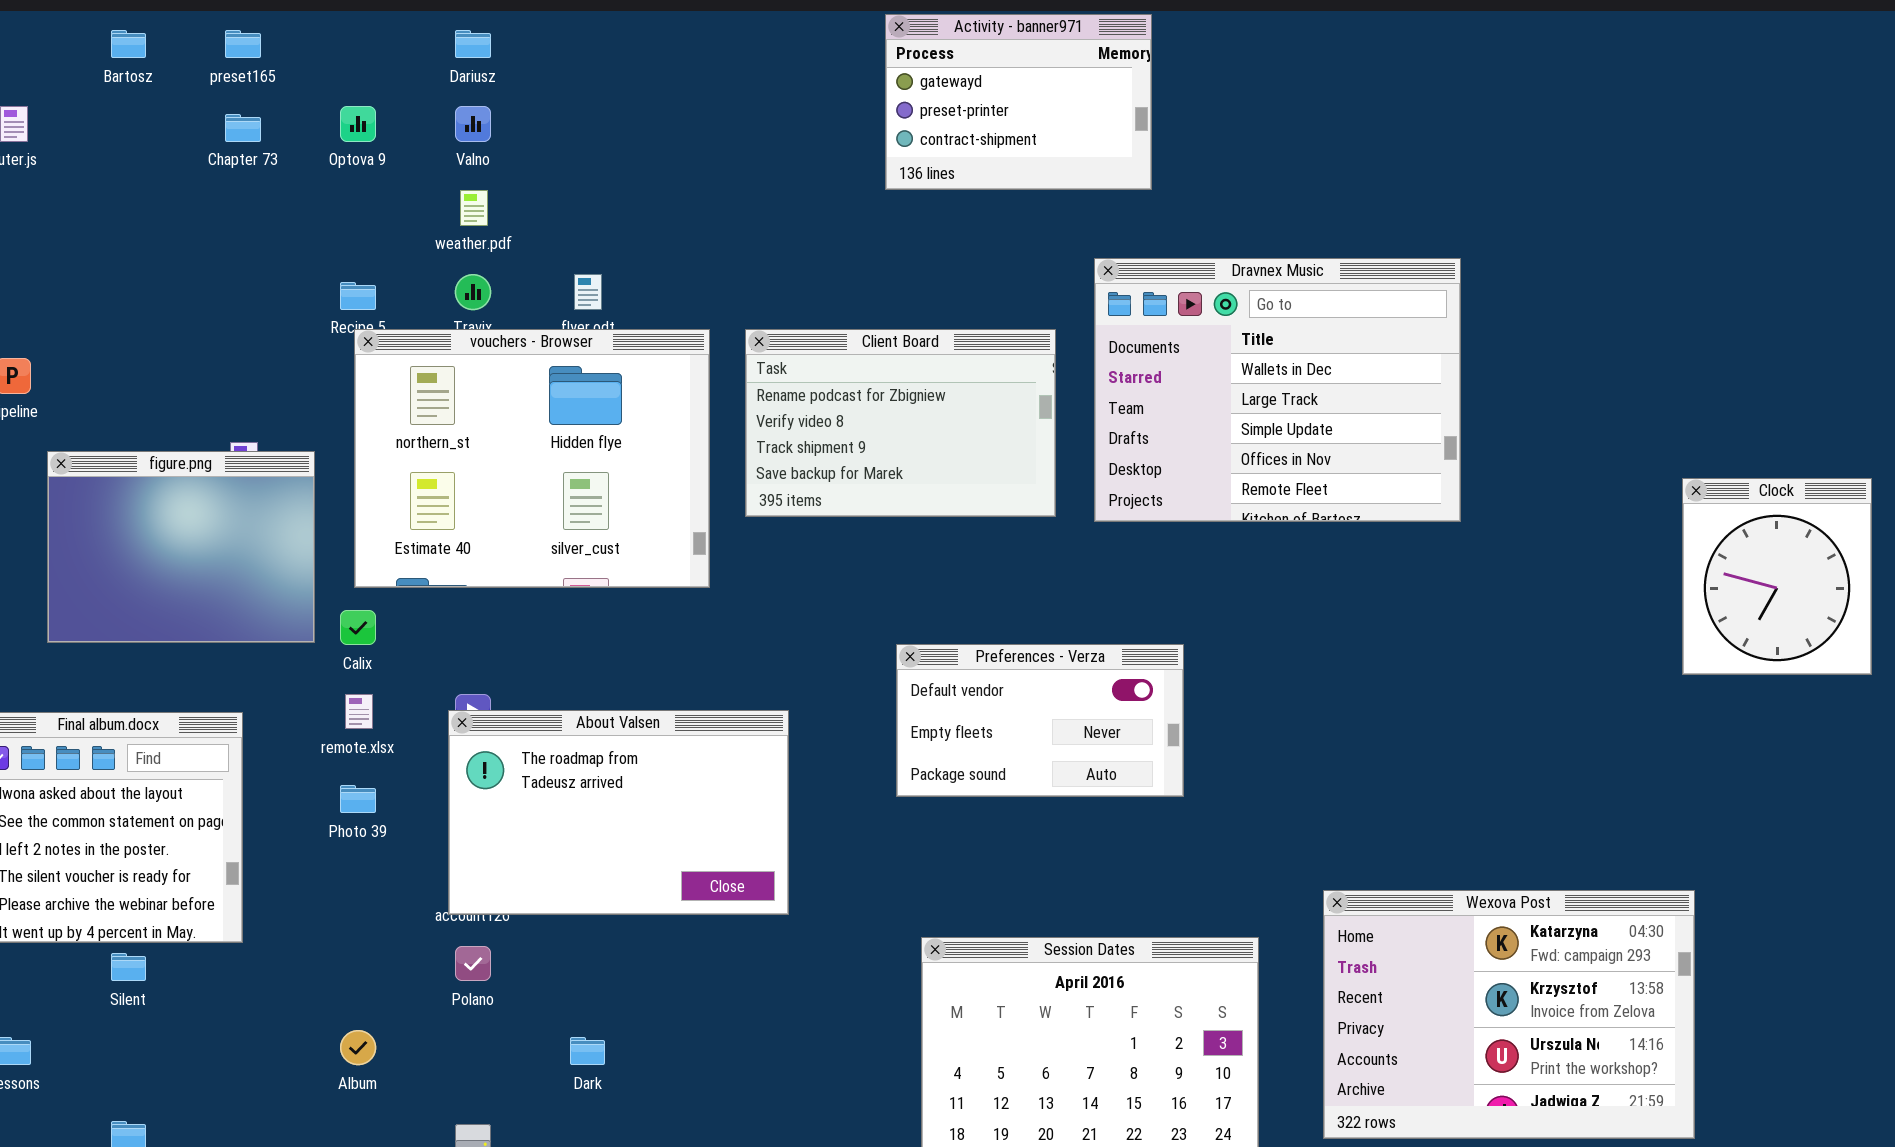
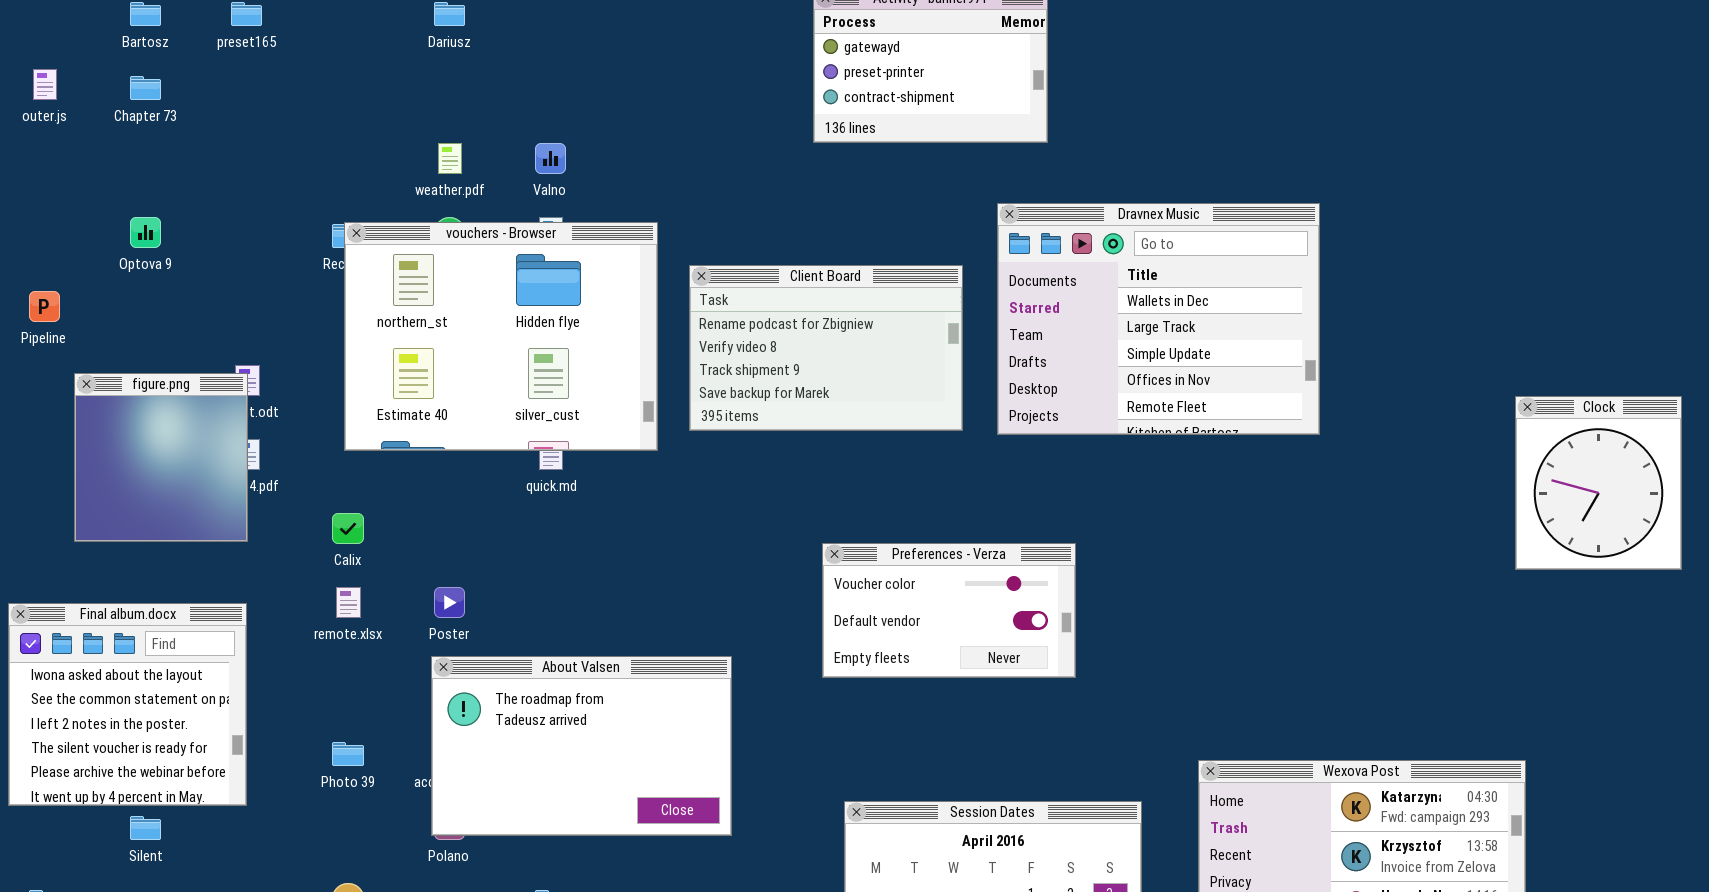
Optova 9: [340,106,376,142] -> [130,217,161,248], moved
Valno: [455,106,491,142] -> [535,143,566,174], moved
Chapter 73: [225,114,261,142] -> [130,76,161,100], moved
vouchers - Browser: [354,329,710,588] -> [344,222,658,451], moved
figure.png: [47,451,315,643] -> [74,373,248,542], resized
Preferences - Verza: [896,644,1184,797] -> [822,543,1076,678], scrolled up 1 row
About Valsen: [448,710,789,915] -> [431,656,732,836], moved
Photo 39: [340,785,376,813] -> [332,742,364,766], moved

